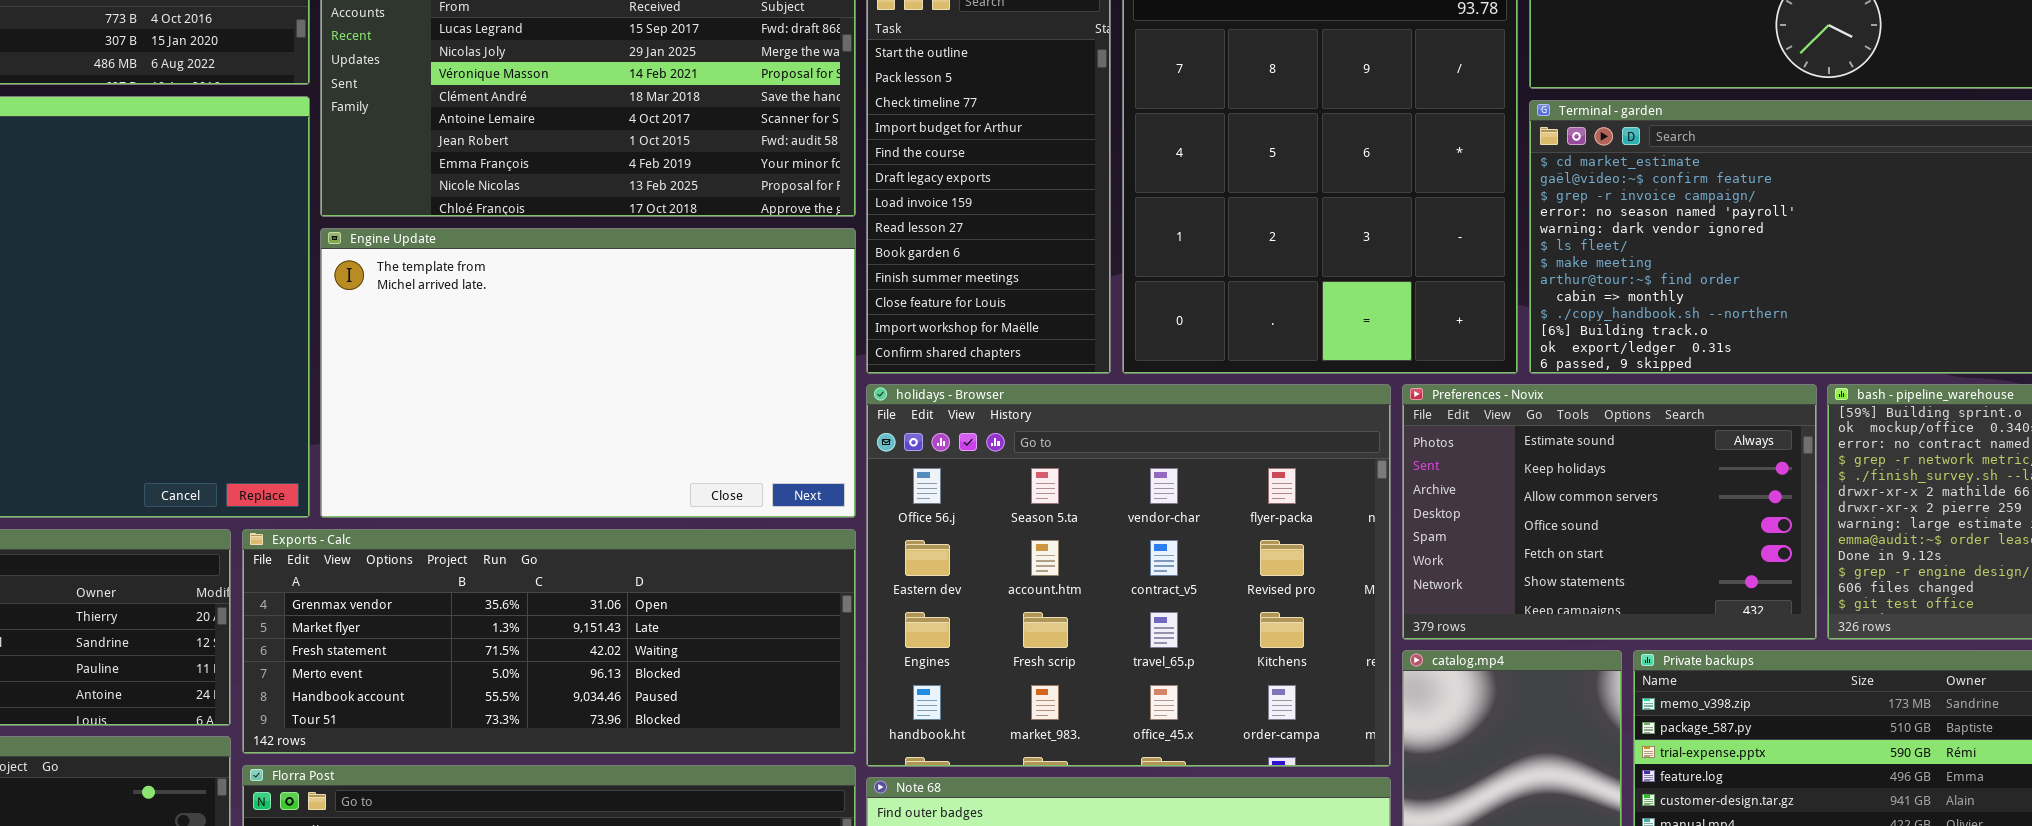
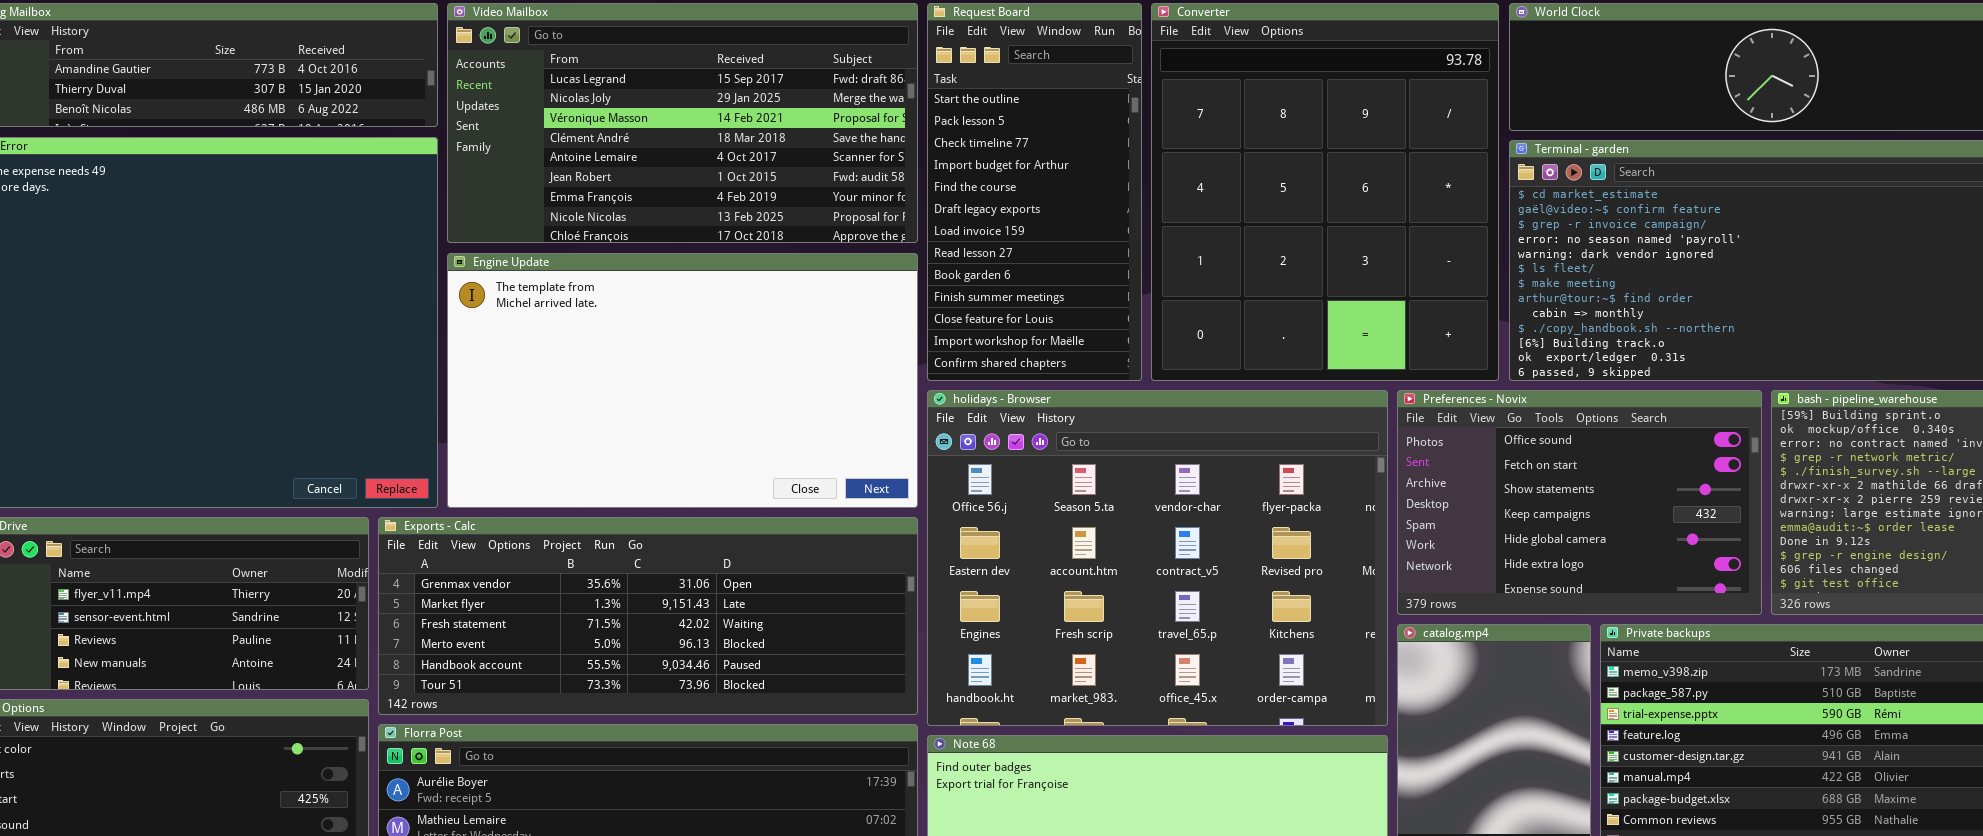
Preferences - Novix: [1402,384,1817,640] -> [1397,390,1762,615], scrolled down 3 rows

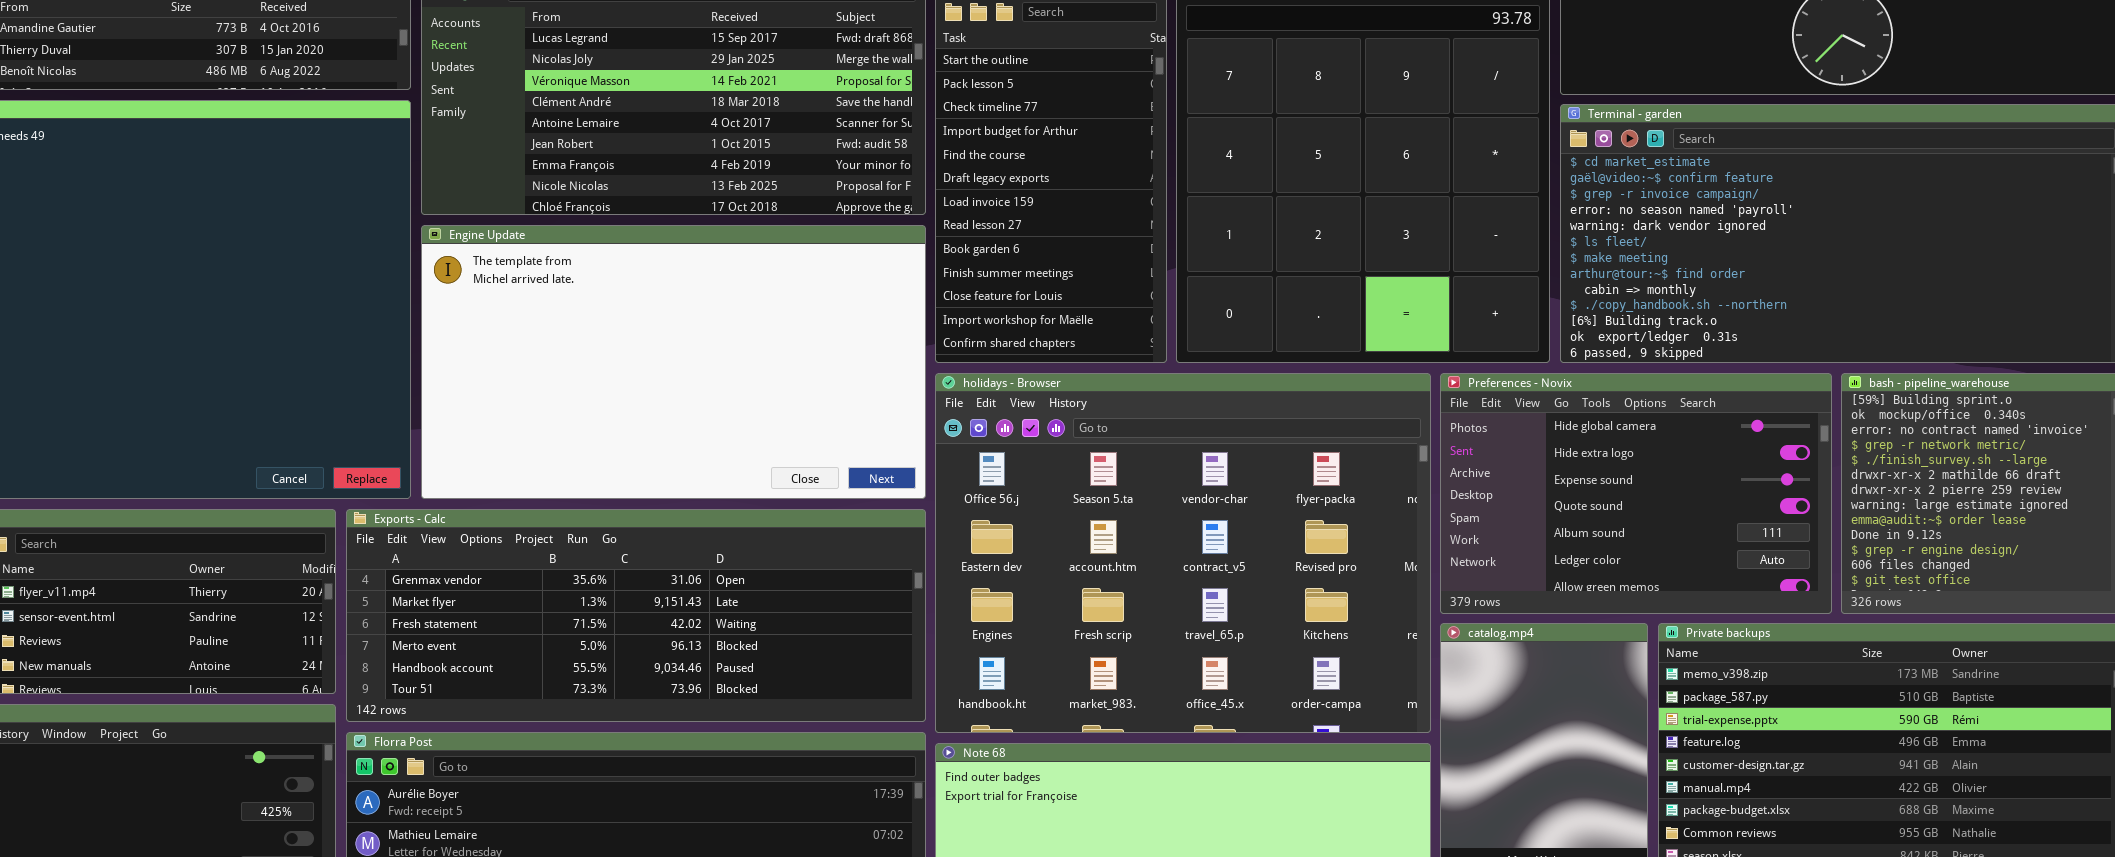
Preferences - Novix: [1397,390,1762,615] -> [1440,373,1832,614], scrolled down 4 rows

